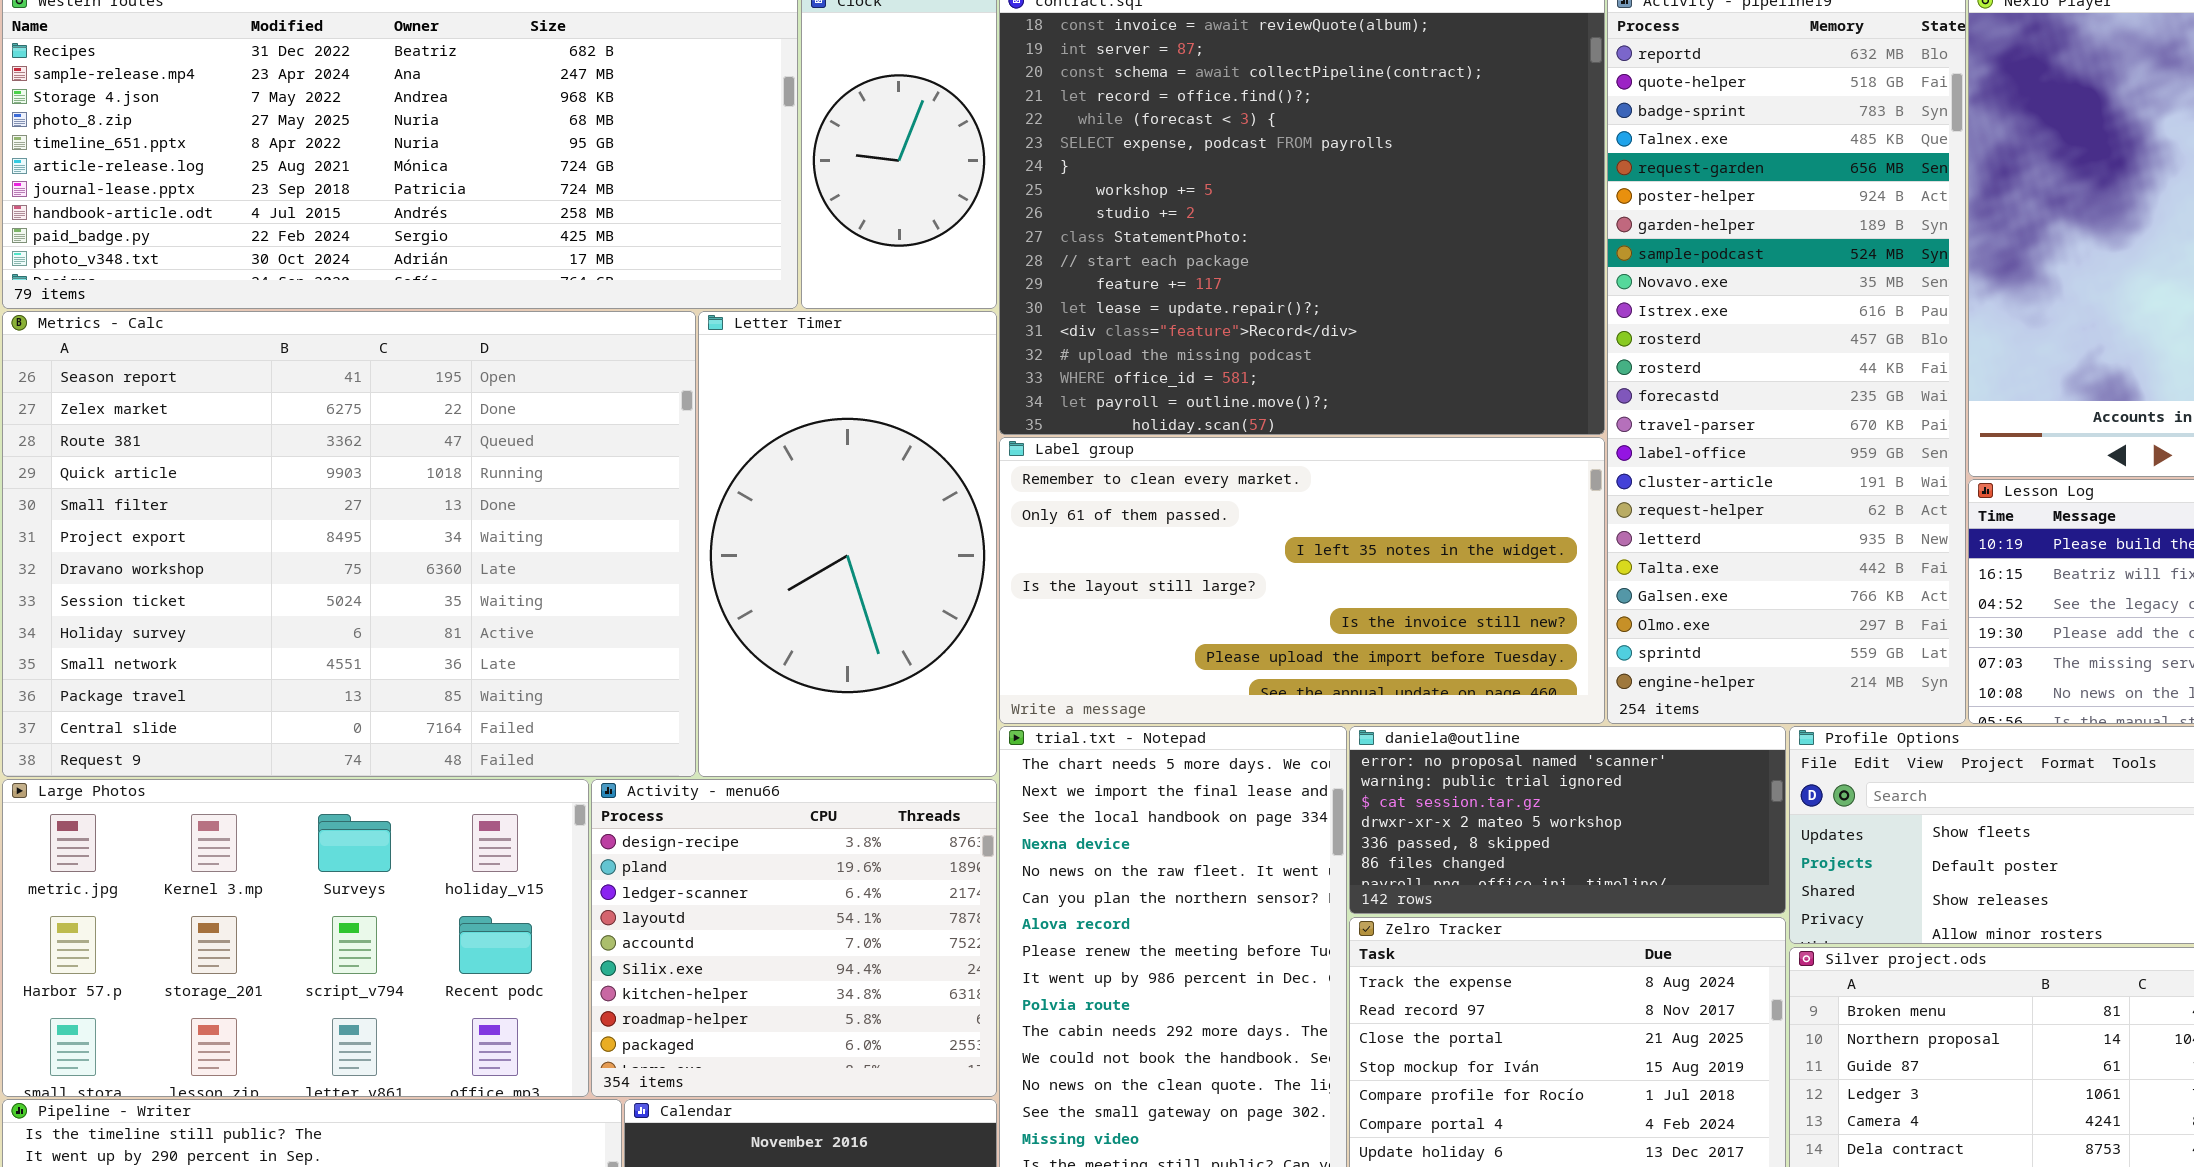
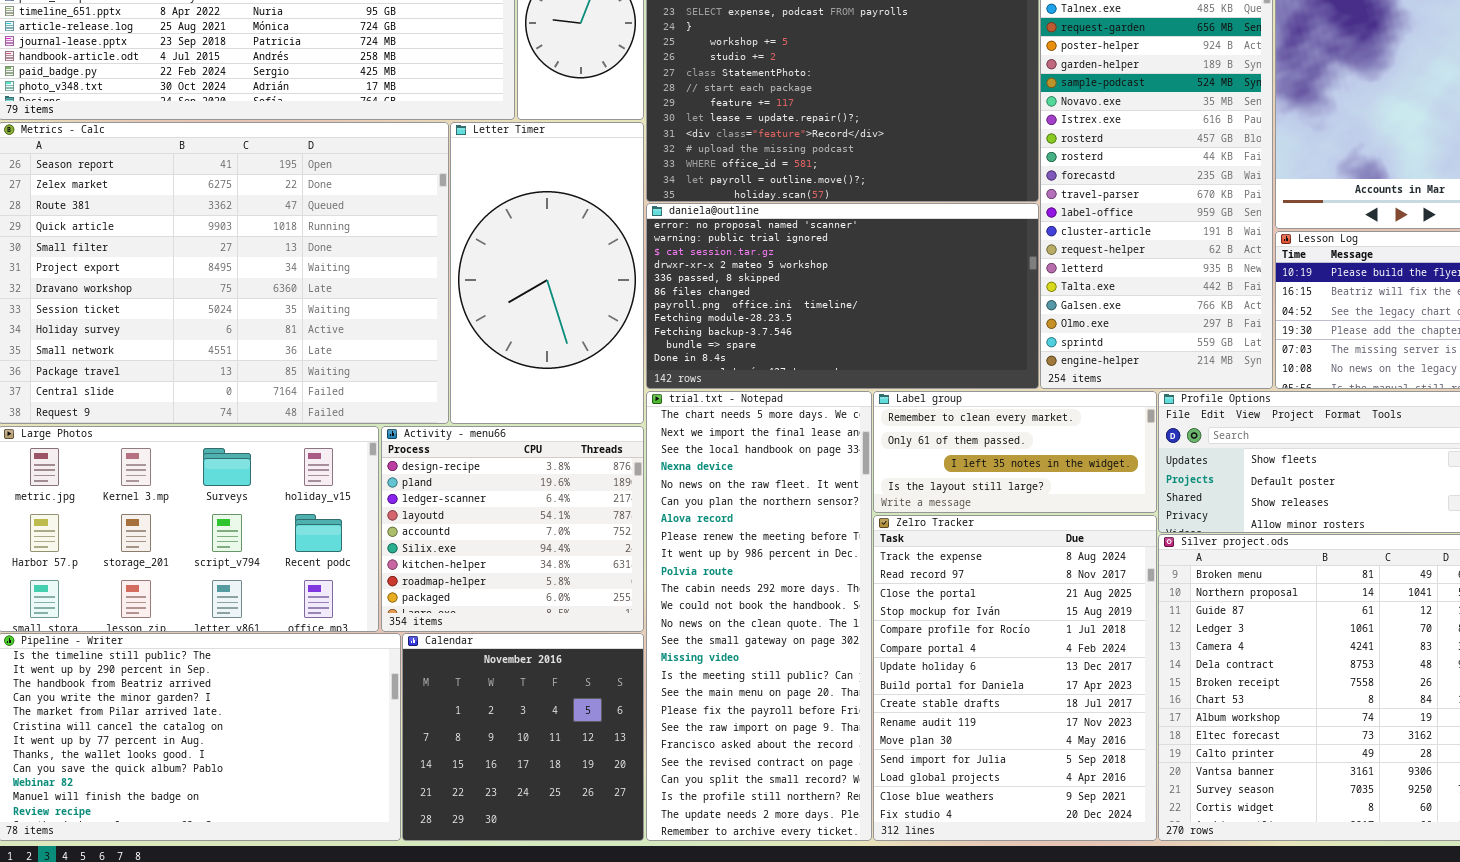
Label group: [999,437,1605,724] -> [873,391,1157,513], moved, resized
daniela@outline: [1349,726,1786,914] -> [646,203,1039,389], moved, resized

